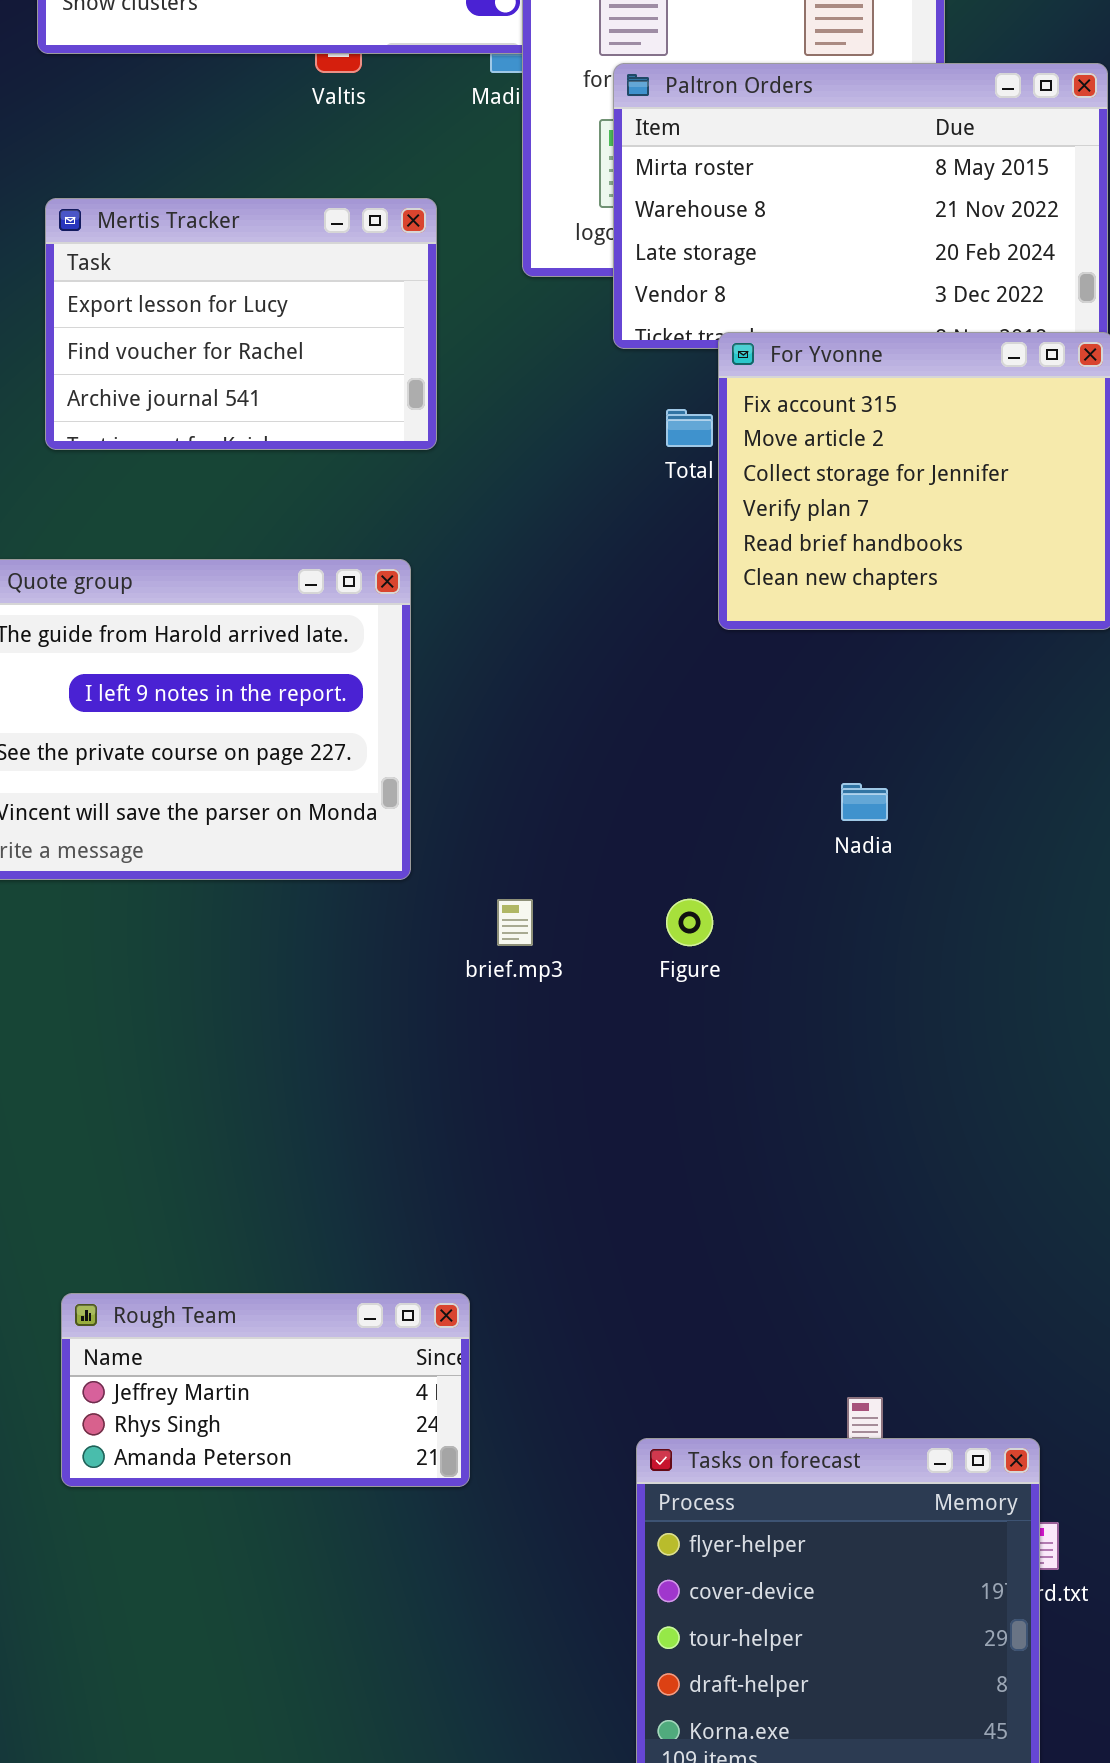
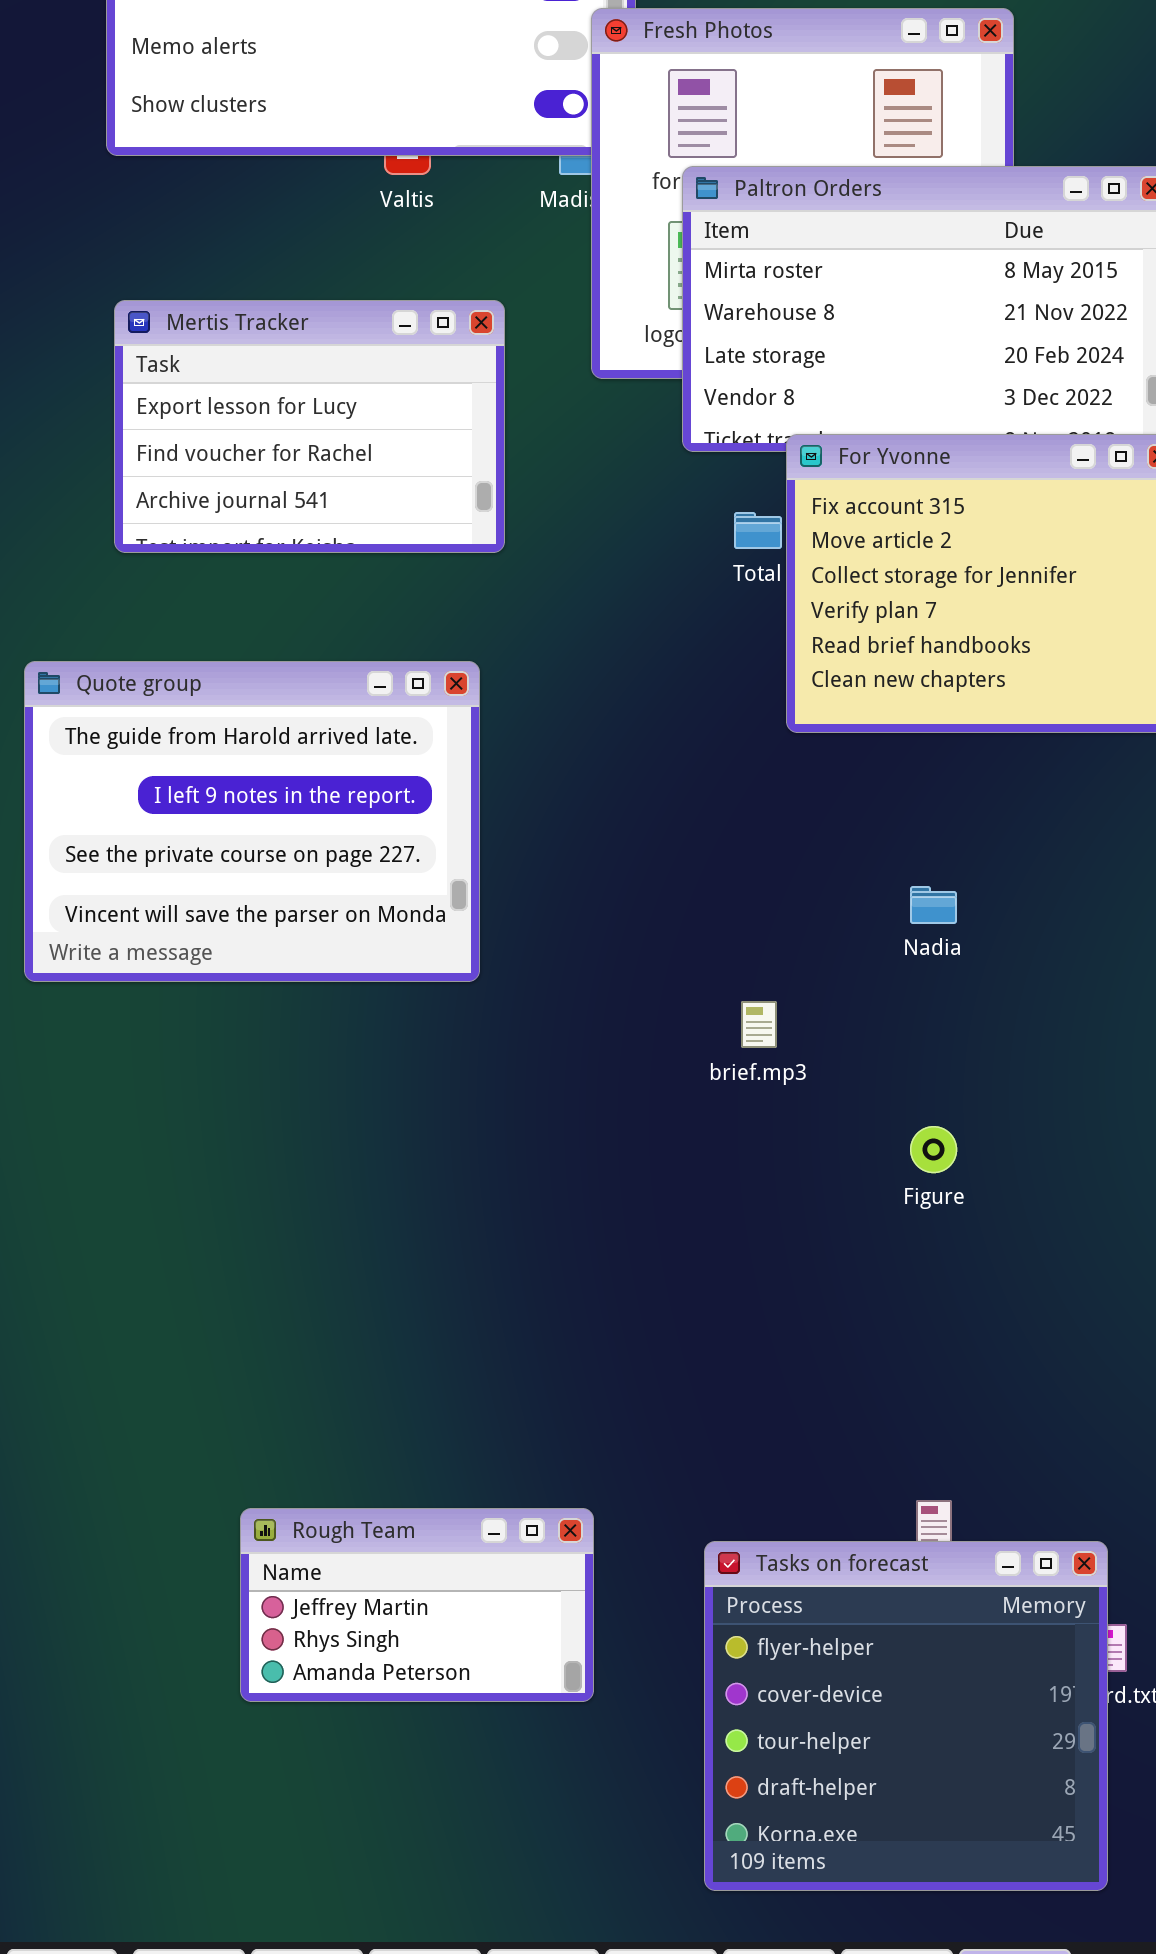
brief.mp3: [497,899,533,946] -> [741,1001,777,1048], moved
Figure: [666,899,713,946] -> [910,1126,957,1173], moved
Rough Team: [61,1293,470,1487] -> [240,1508,594,1702], moved, resized

